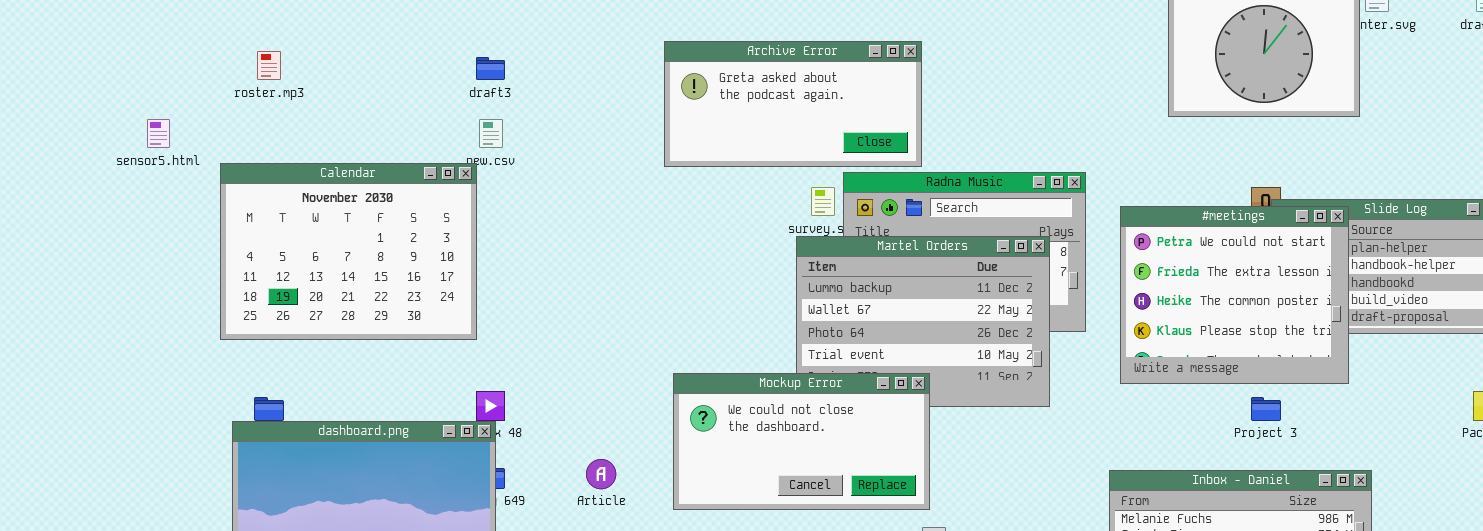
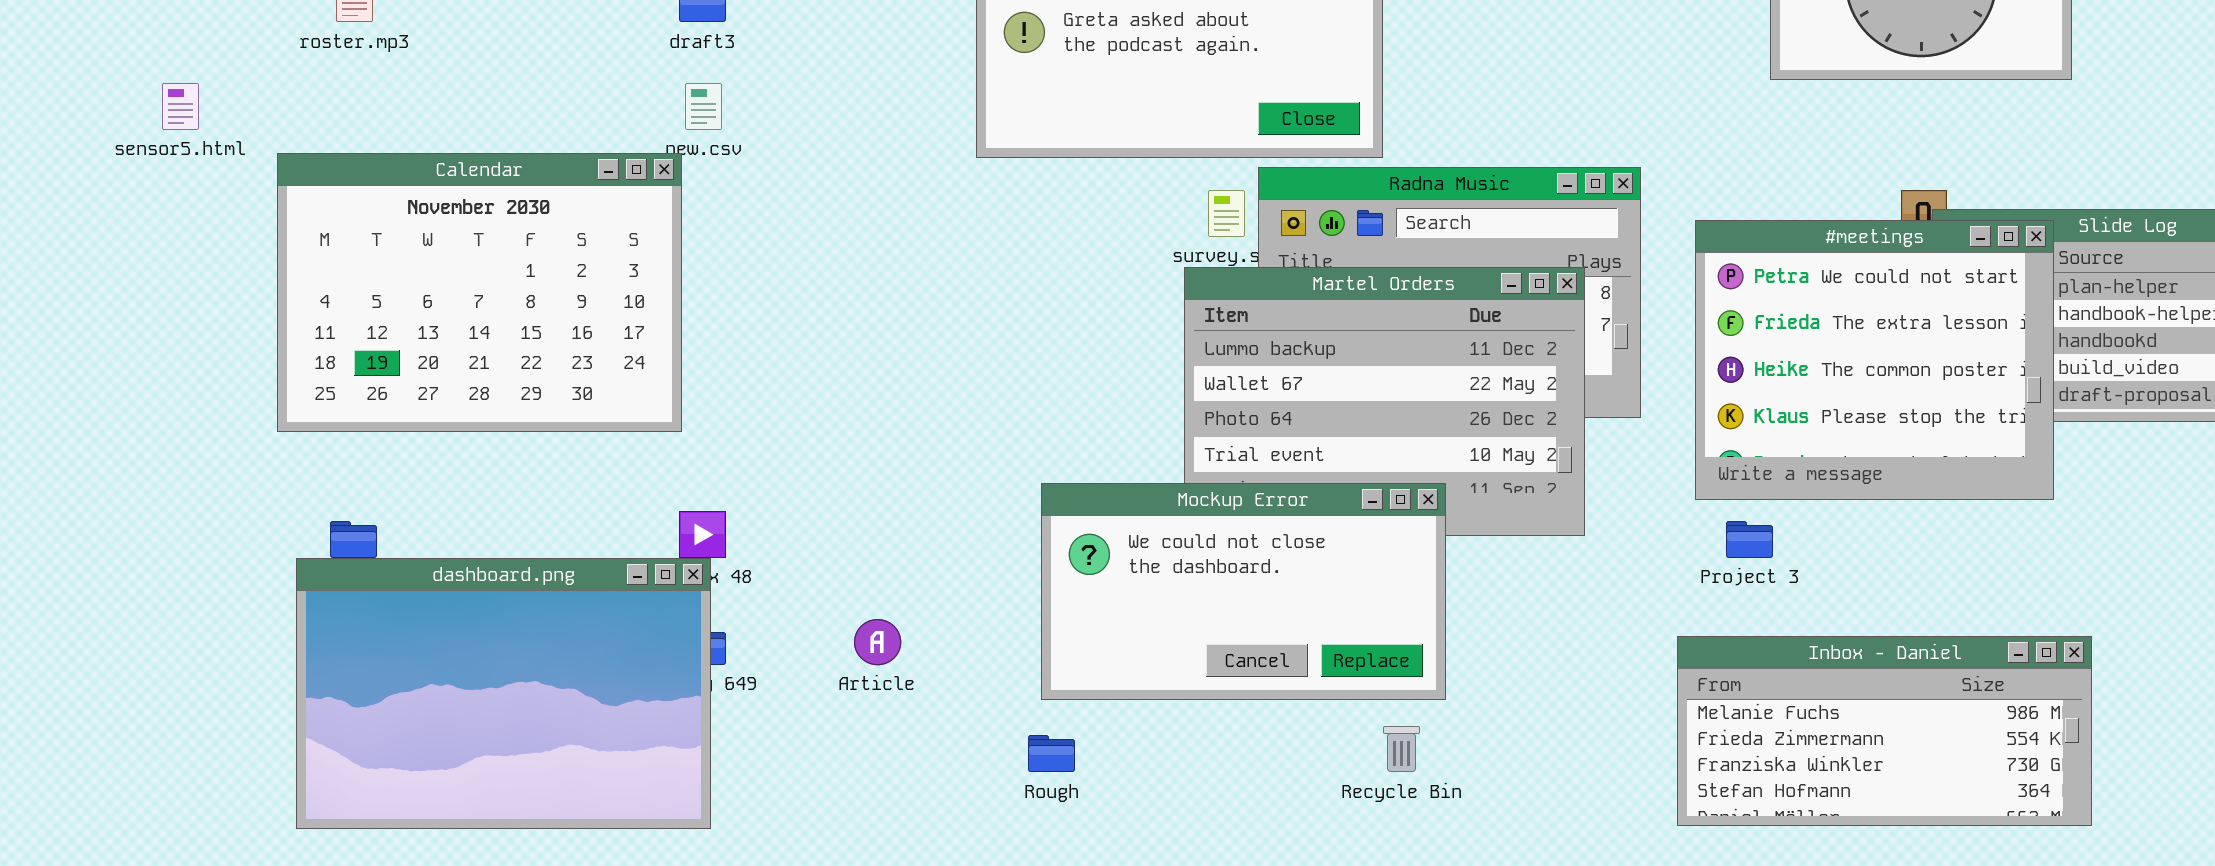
Mockup Error: [673,373,930,510] -> [1041,483,1446,700], moved
Project 3: [1251,397,1281,421] -> [1726,521,1773,558], moved

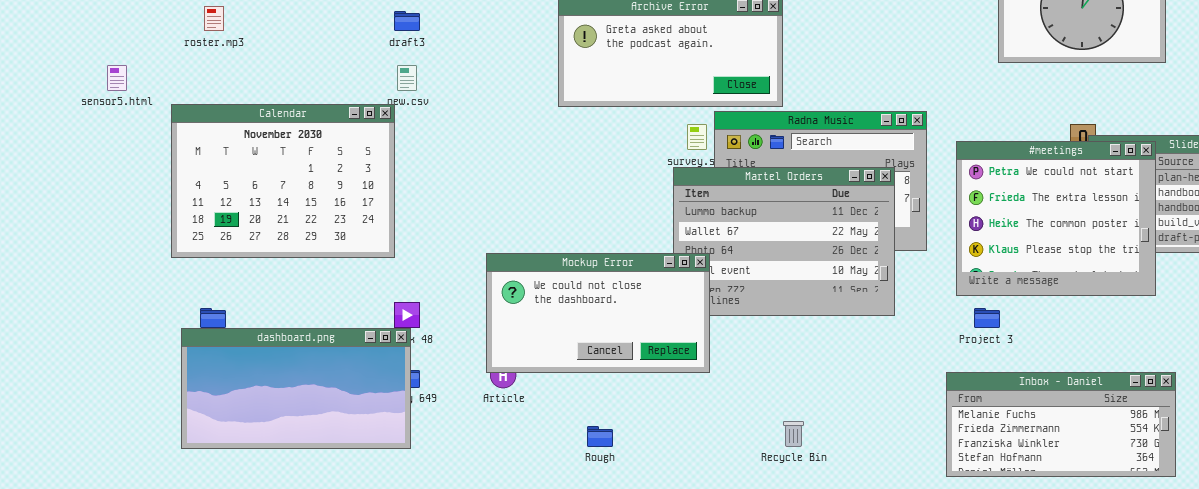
Mockup Error: [1041,483,1446,700] -> [486,253,710,373], moved
dashboard.png: [296,558,711,829] -> [181,328,411,449], resized

